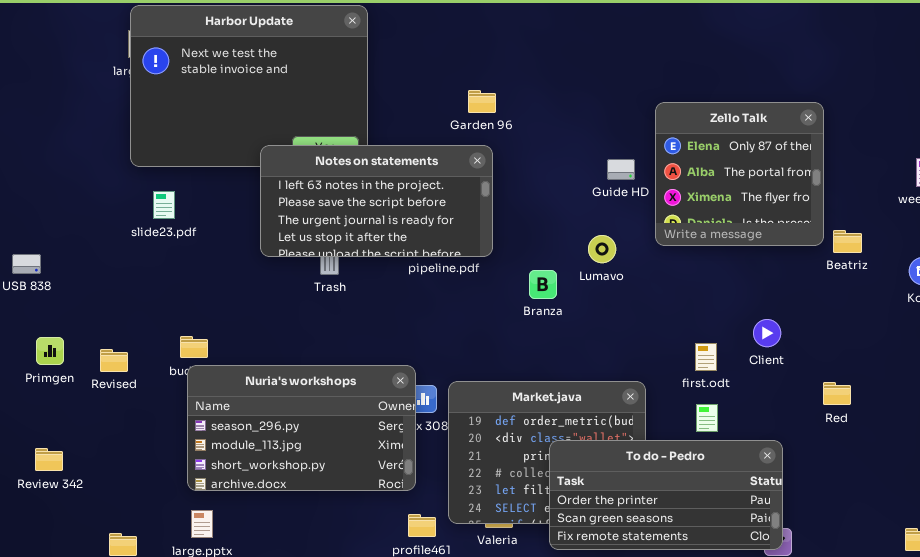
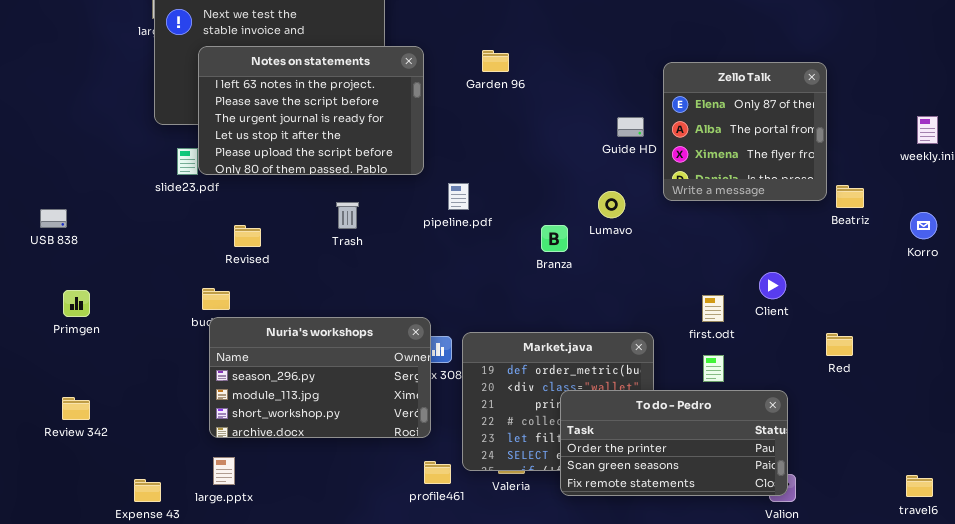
Notes on statements: [260,145,493,257] -> [198,46,424,175], moved, resized
Revised: [100,349,128,372] -> [234,225,261,247], moved

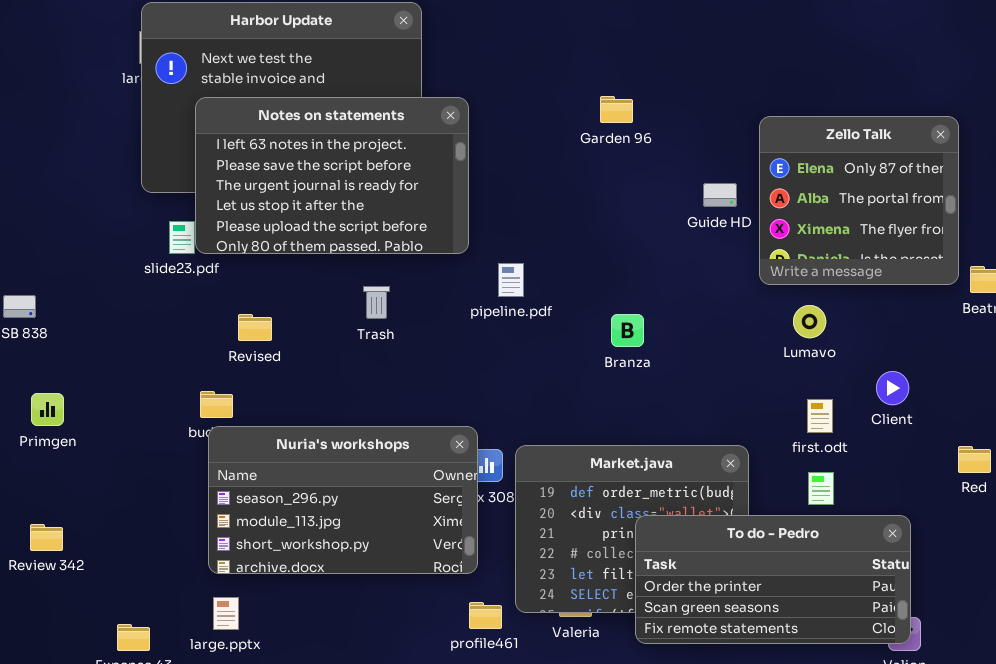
Garden 96: [482,50,509,72] -> [600,96,633,123], moved
Lumavo: [598,191,625,218] -> [793,305,826,338], moved

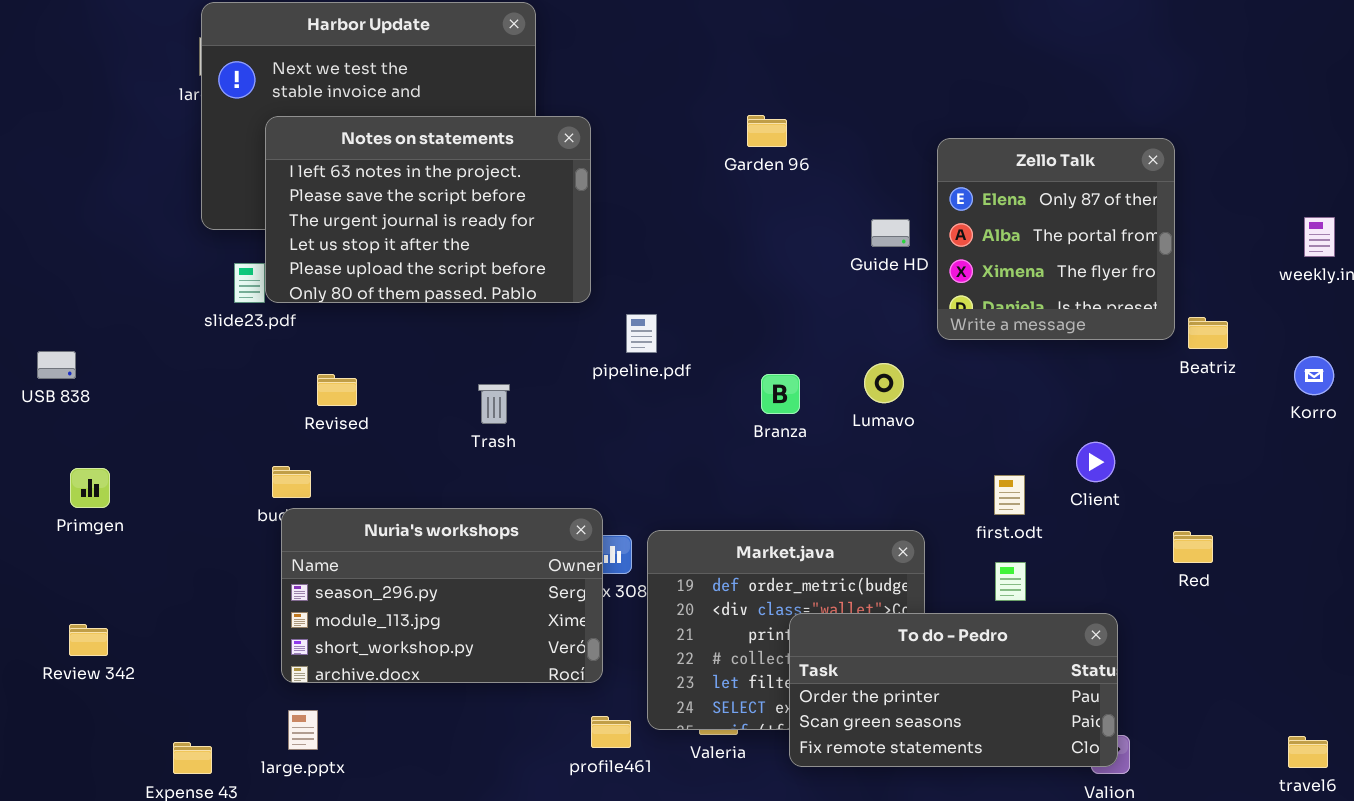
Trash: [363,286,390,319] -> [478,384,510,424], moved
Lumavo: [793,305,826,338] -> [864,363,904,403], moved

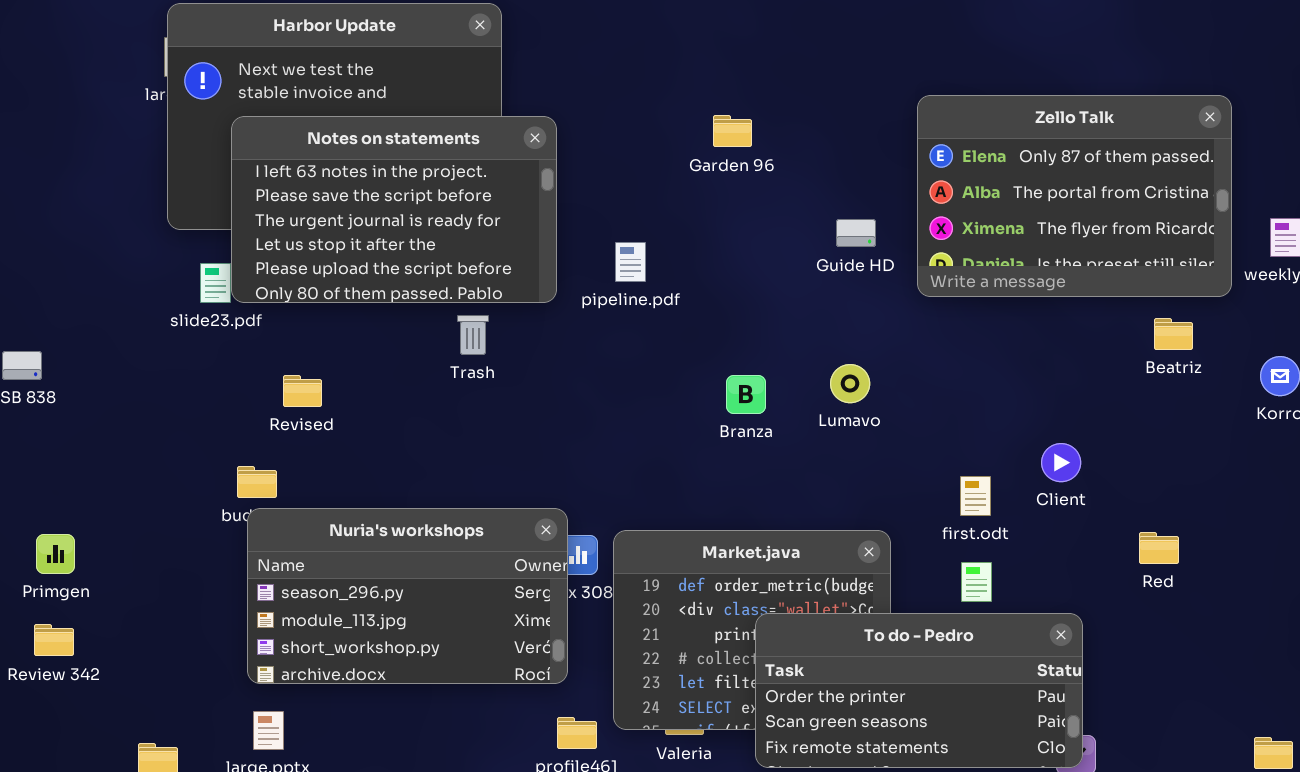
Zello Talk: [937,138,1175,340] -> [917,95,1232,297], moved, resized
pipeline.pdf: [626,314,657,353] -> [615,242,646,282], moved
Trash: [478,384,510,424] -> [457,315,489,355], moved
Primgen: [70,468,110,508] -> [36,534,75,574], moved

